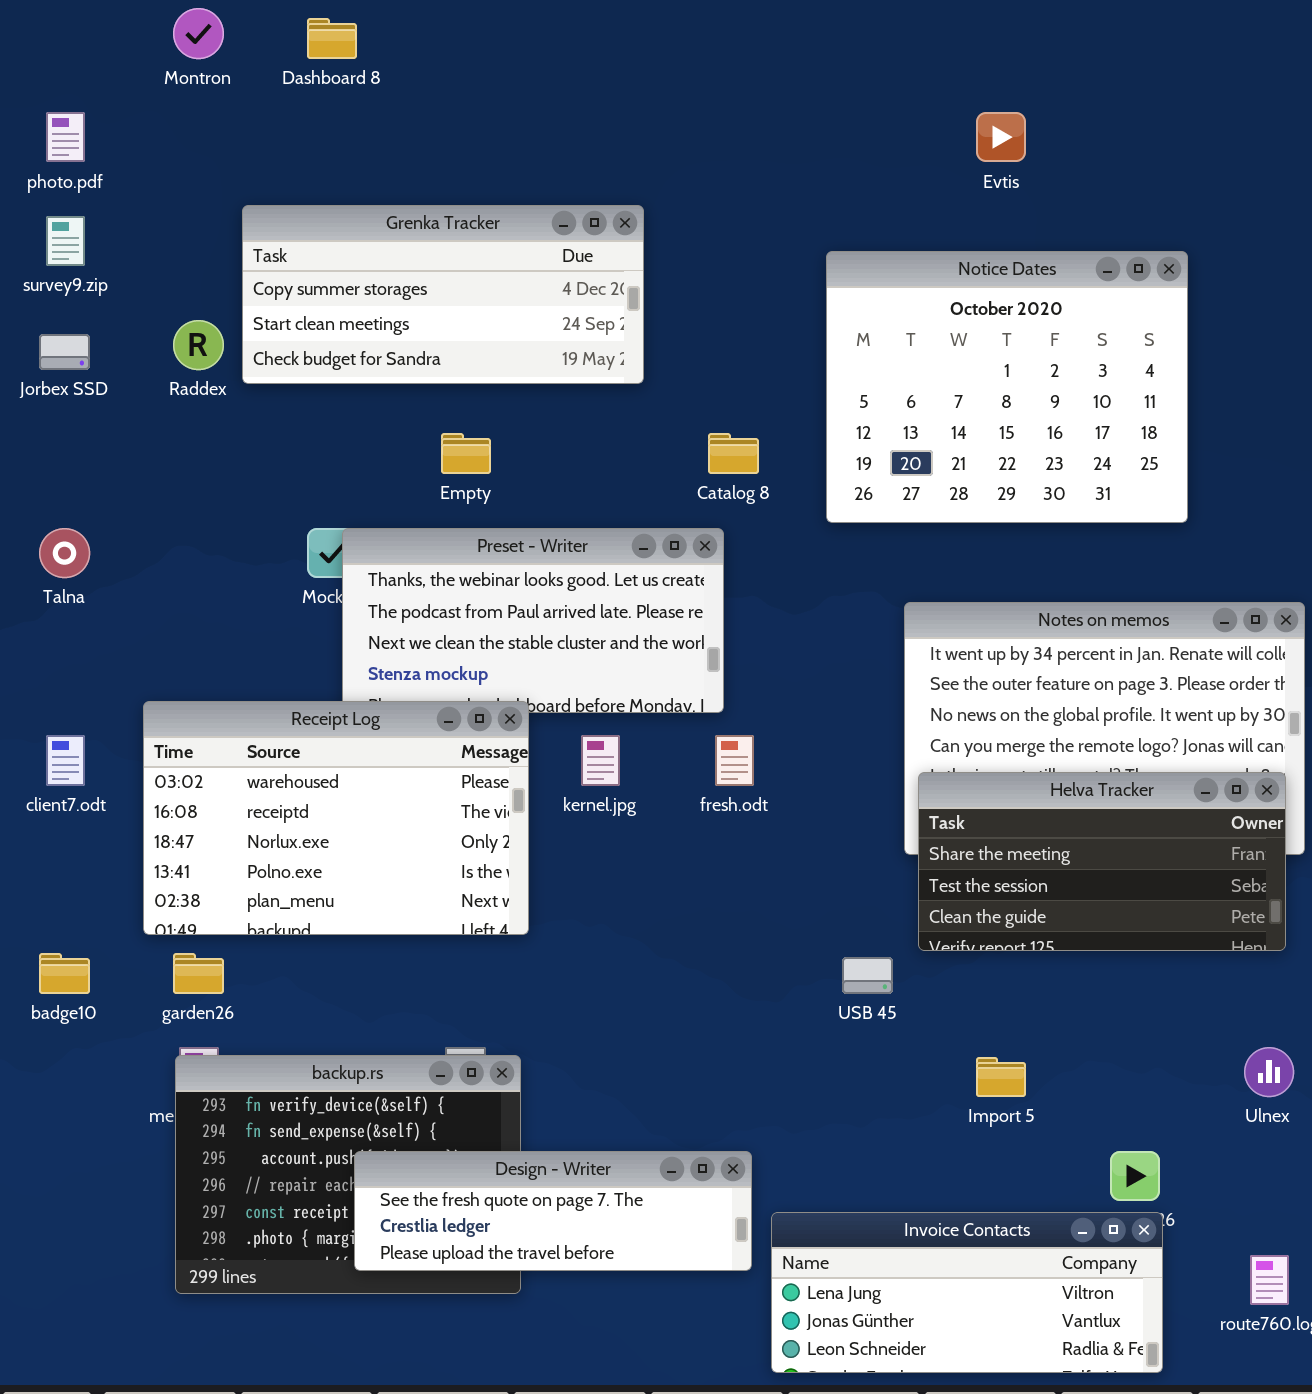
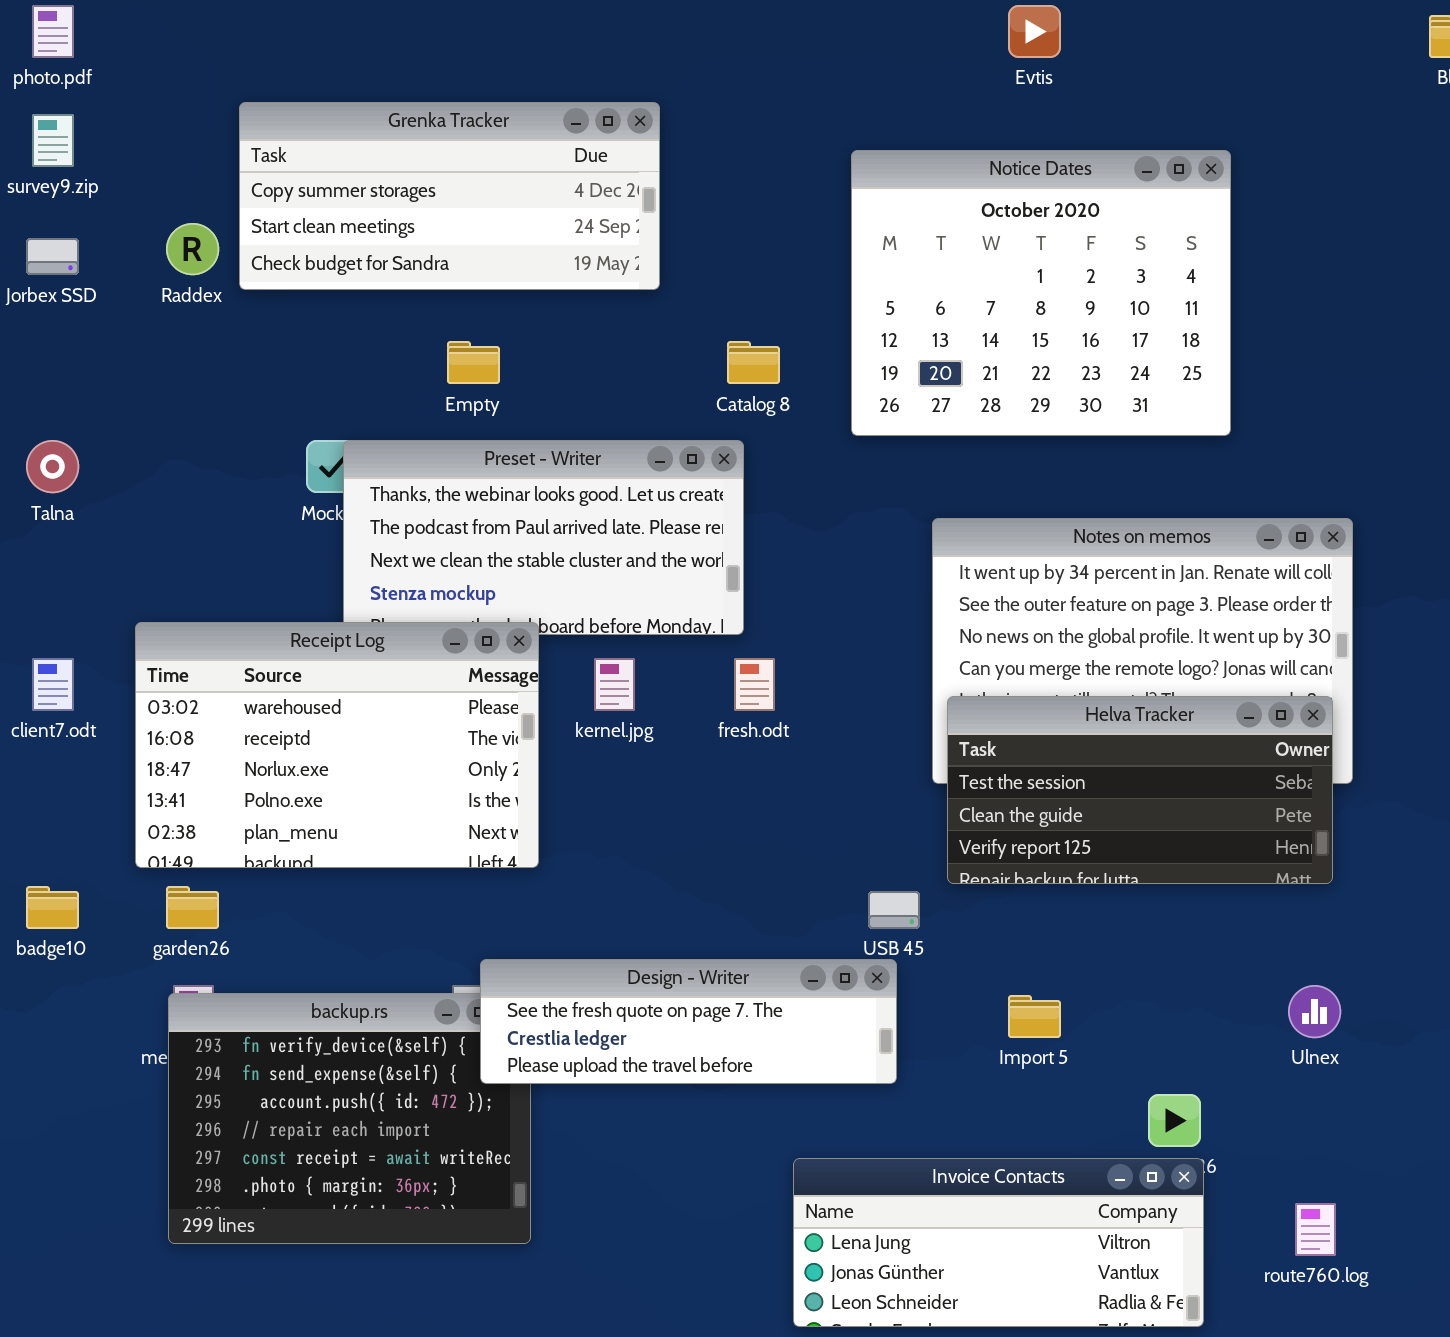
Helva Tracker: [918,772,1286,951] -> [947,696,1333,884], scrolled down 1 row
Design - Writer: [354,1151,752,1271] -> [480,959,897,1084], moved

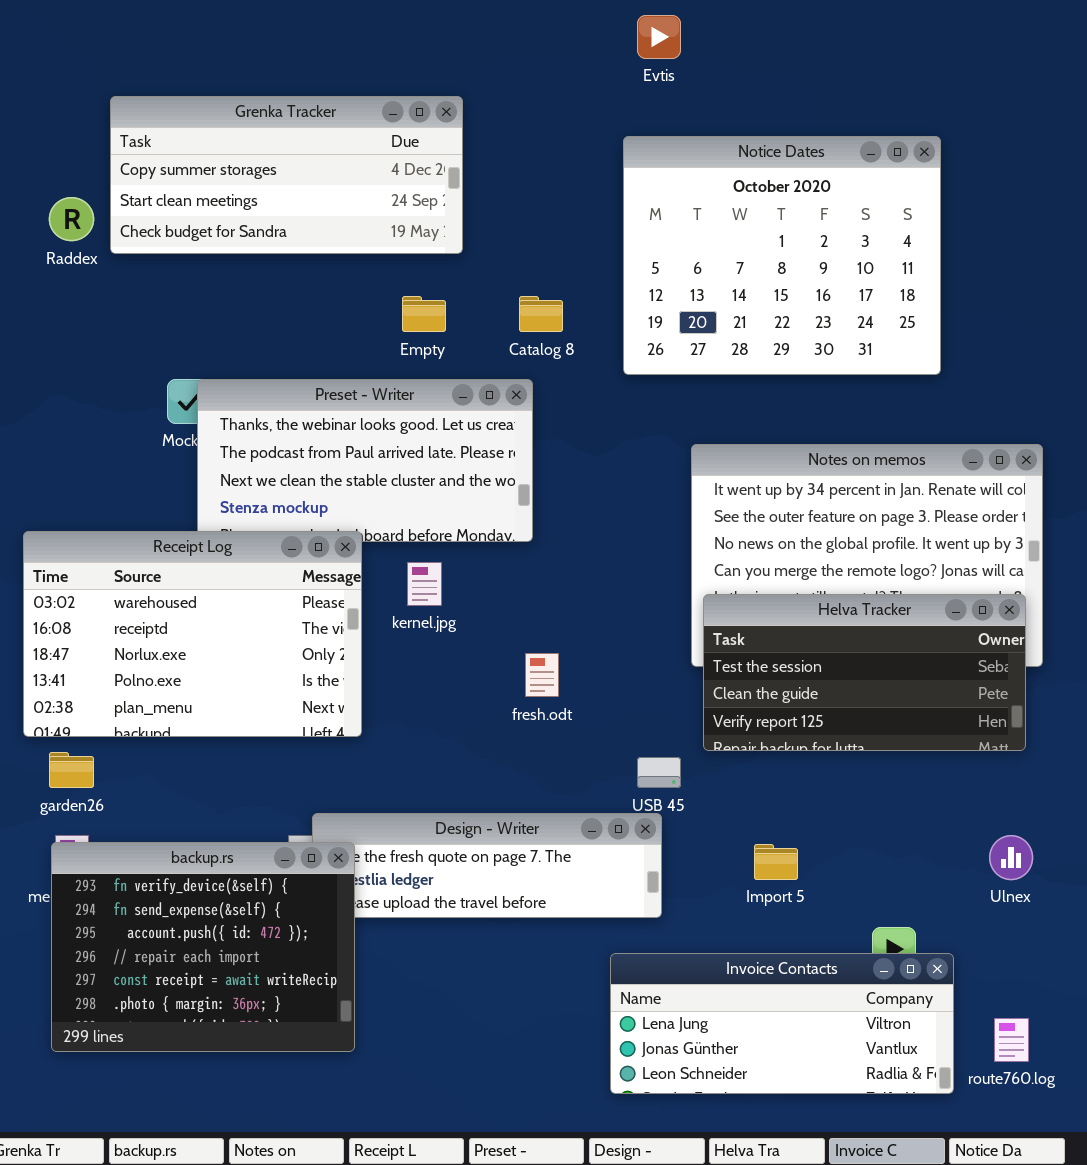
Evtis: [1008,5,1061,58] -> [637,15,681,59], moved
Empty: [447,341,500,384] -> [402,296,446,332], moved
fresh.odt: [734,658,775,711] -> [525,653,559,697], moved
backup.rs: [168,993,531,1244] -> [51,842,355,1052], raised
Invoice Contacts: [793,1158,1204,1327] -> [610,953,954,1094], moved

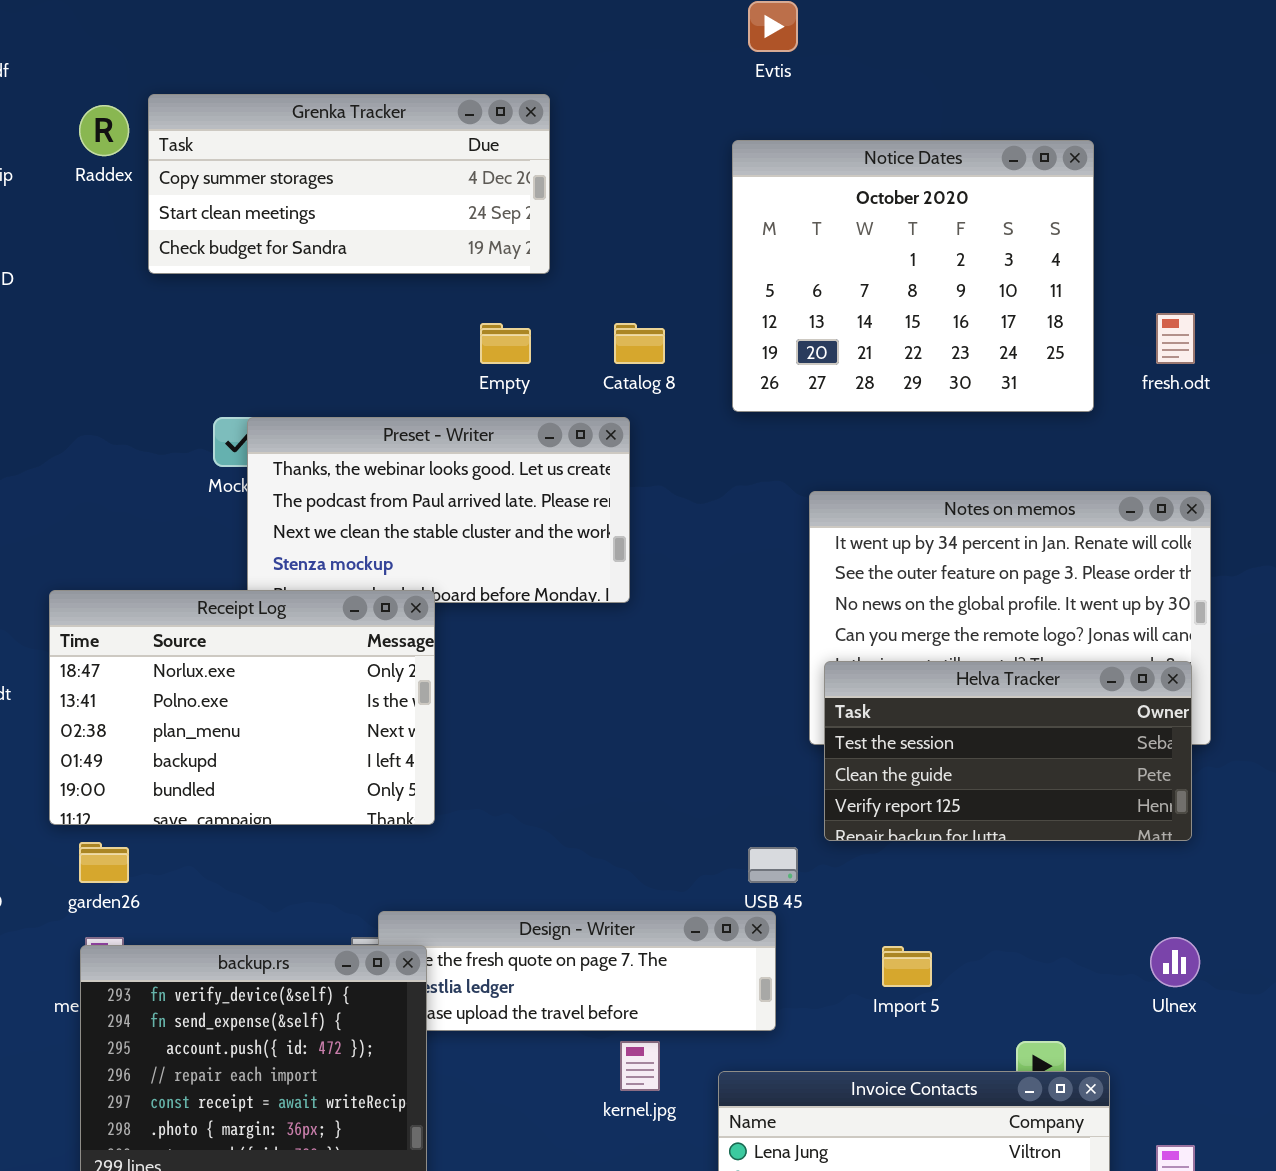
Raddex: [49,197,94,241] -> [79,105,129,156], moved
Receipt Log: [23,531,362,737] -> [49,590,435,825], scrolled down 2 rows
kernel.jpg: [407,562,442,606] -> [620,1041,660,1091], moved
fresh.odt: [525,653,559,697] -> [1156,313,1195,364], moved

